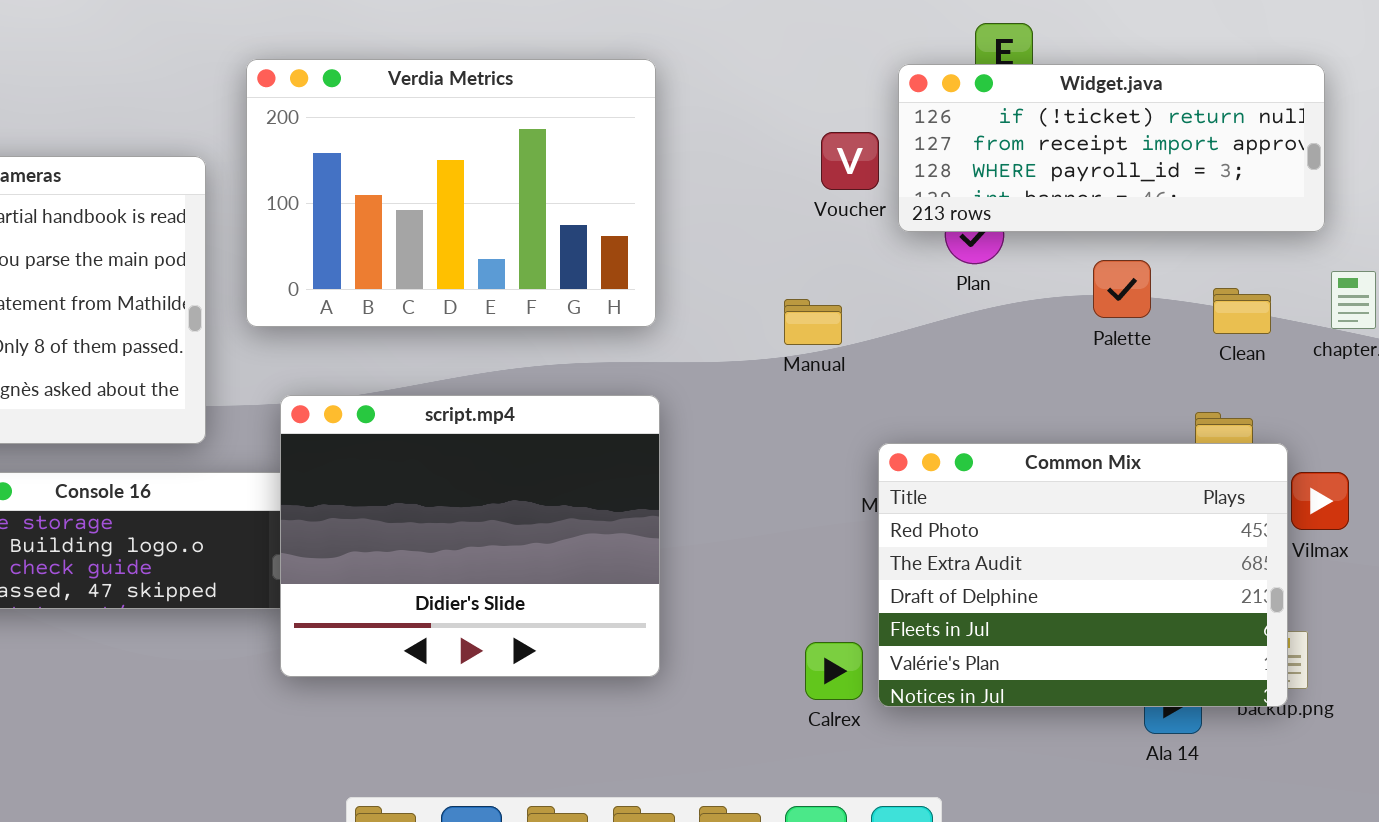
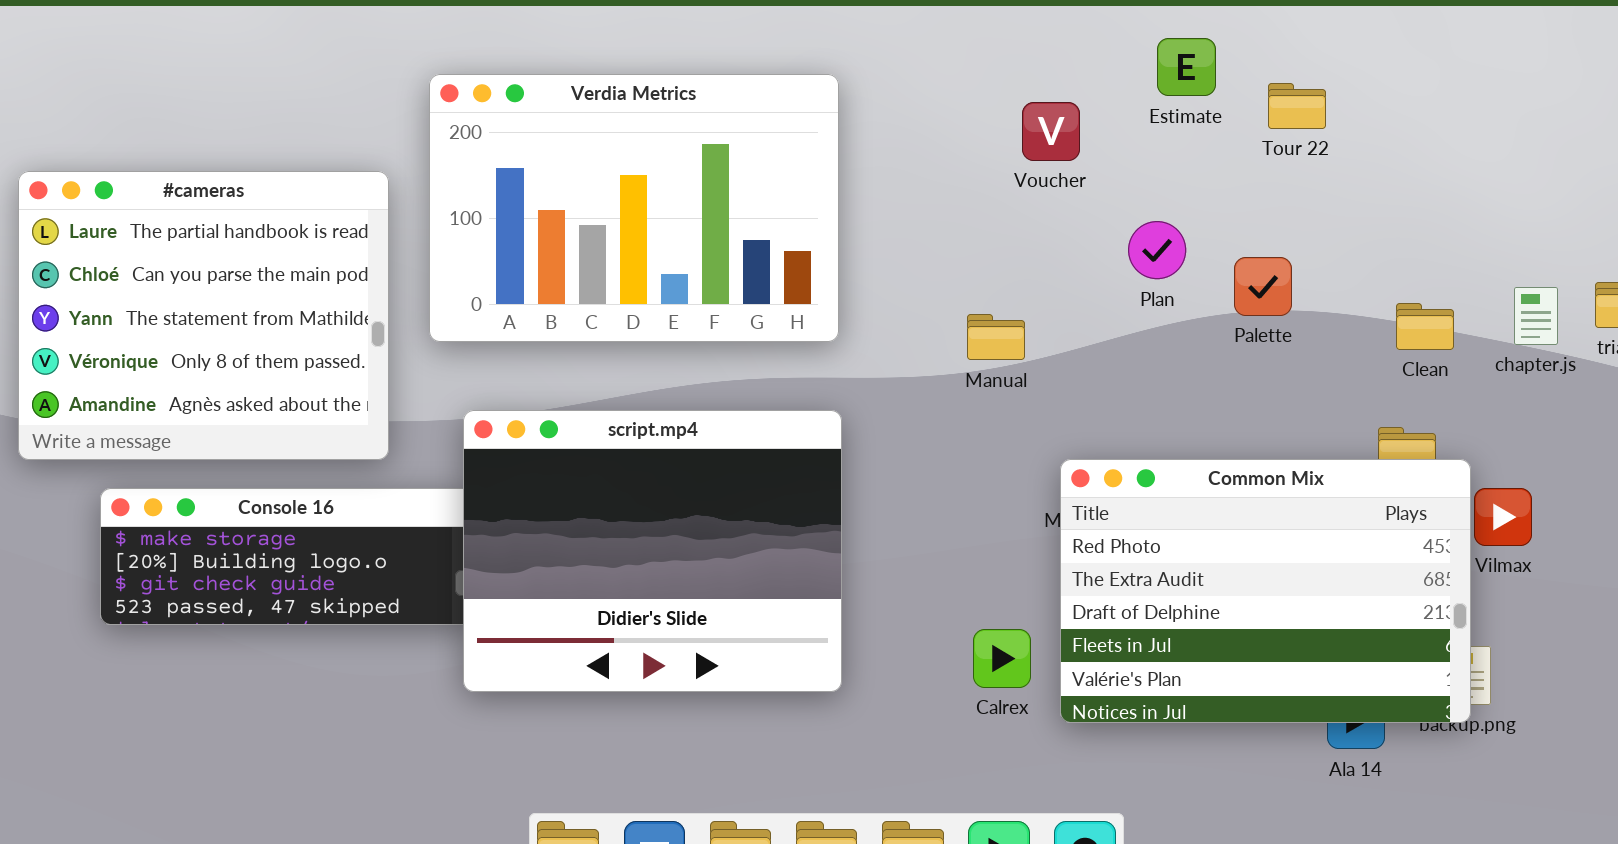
Widget.java: [898,64,1325,232] -> none, closed
Voucher: [821,132,879,190] -> [1022,102,1080,161], moved
Palette: [1093,260,1151,318] -> [1234,257,1292,316], moved
Calrex: [805,642,863,700] -> [973,629,1031,688], moved

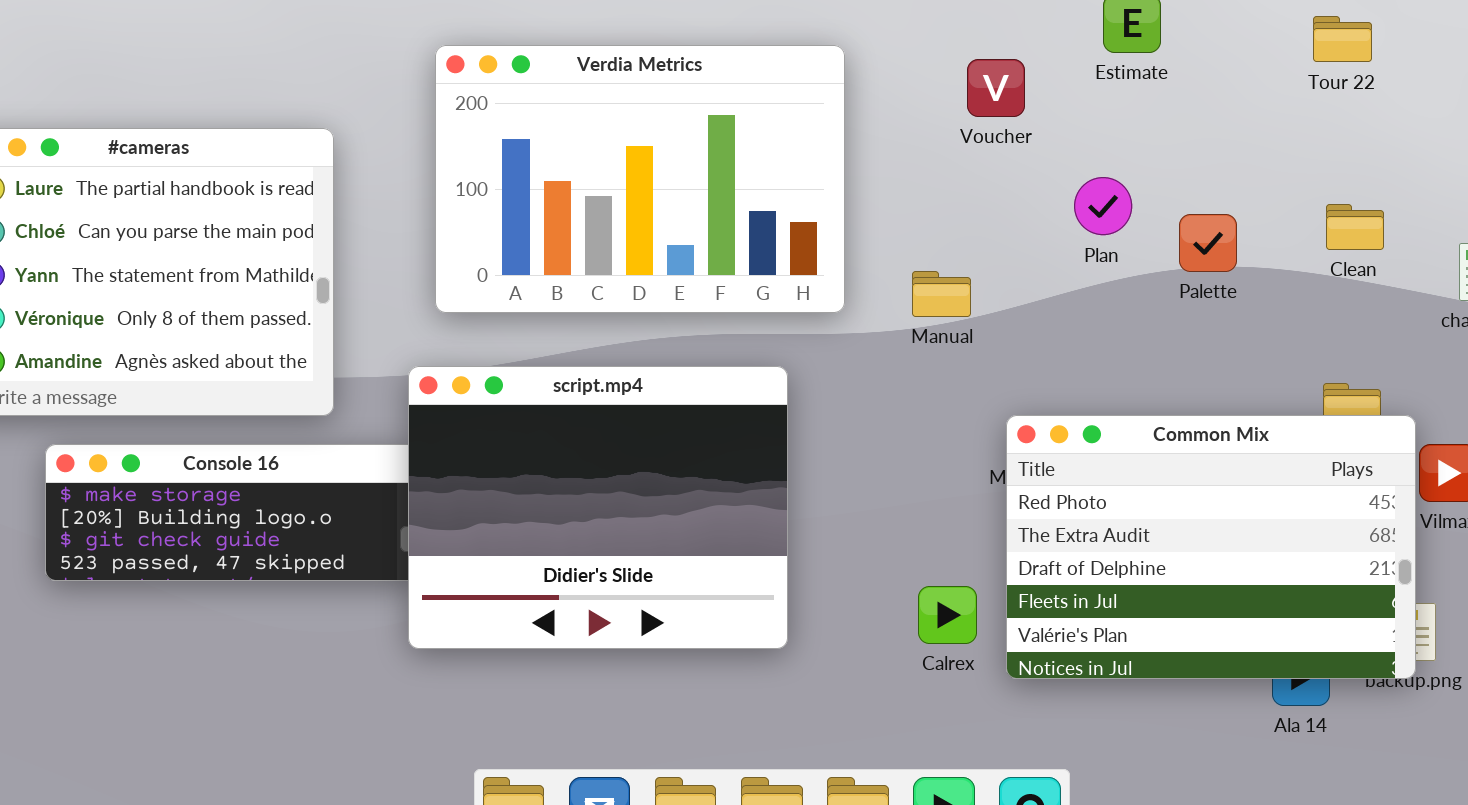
Verdia Metrics: [429,74,839,342] -> [435,45,845,313], moved
Tour 22: [1268,83,1326,129] -> [1313,16,1372,62], moved
Clean: [1396,303,1454,350] -> [1326,204,1384,250], moved

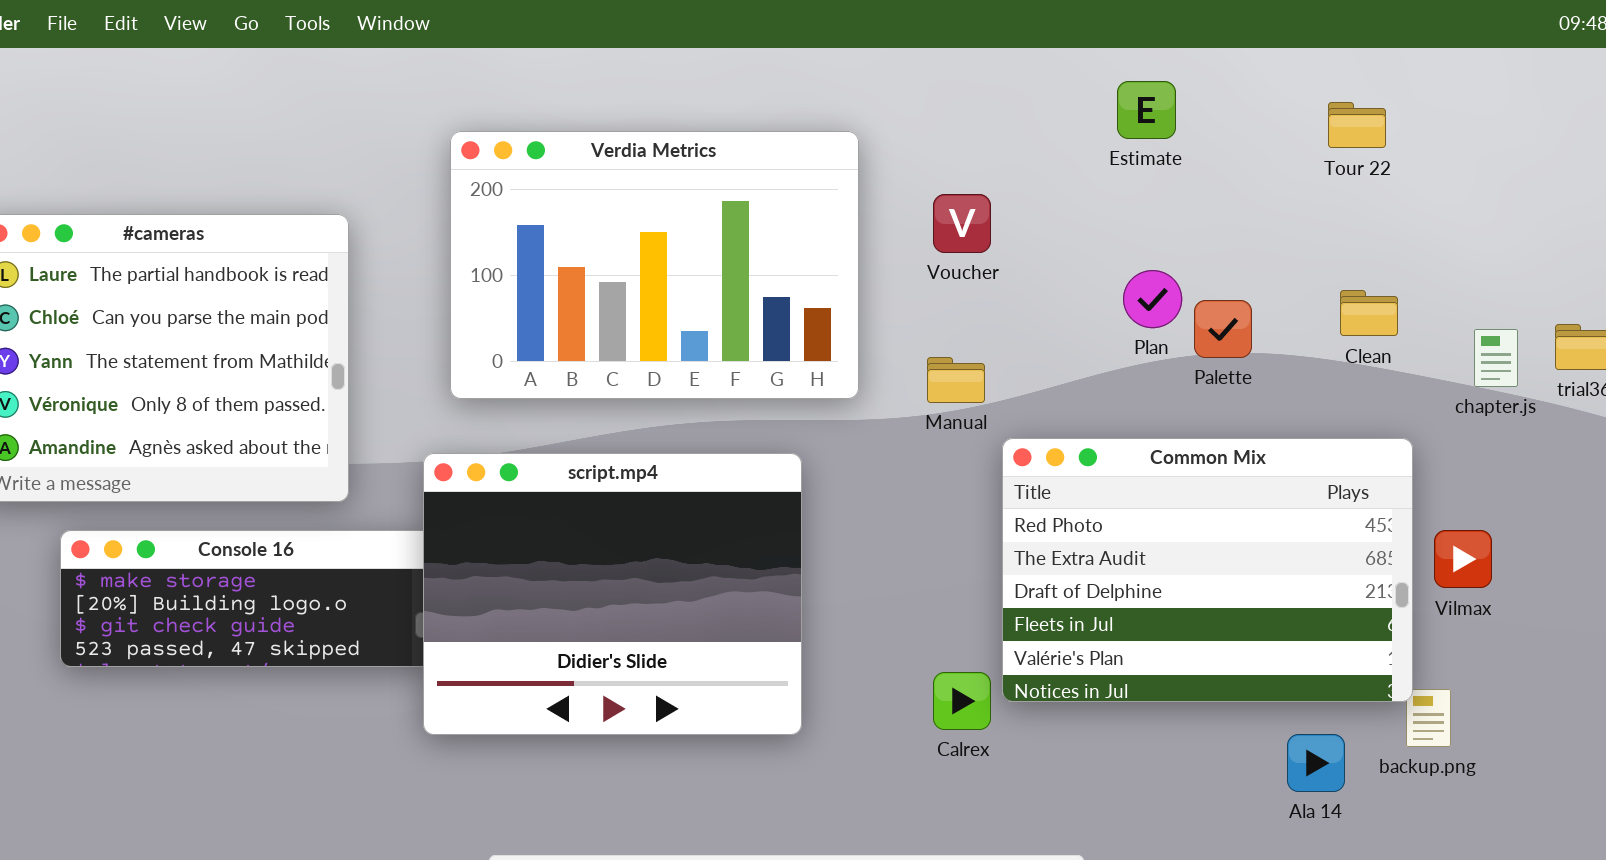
Voucher: [967,59,1025,117] -> [933,194,991,253], moved
Plan: [1074,177,1132,235] -> [1123,270,1182,328], moved
Common Mix: [1006,415,1416,679] -> [1002,438,1413,702], moved

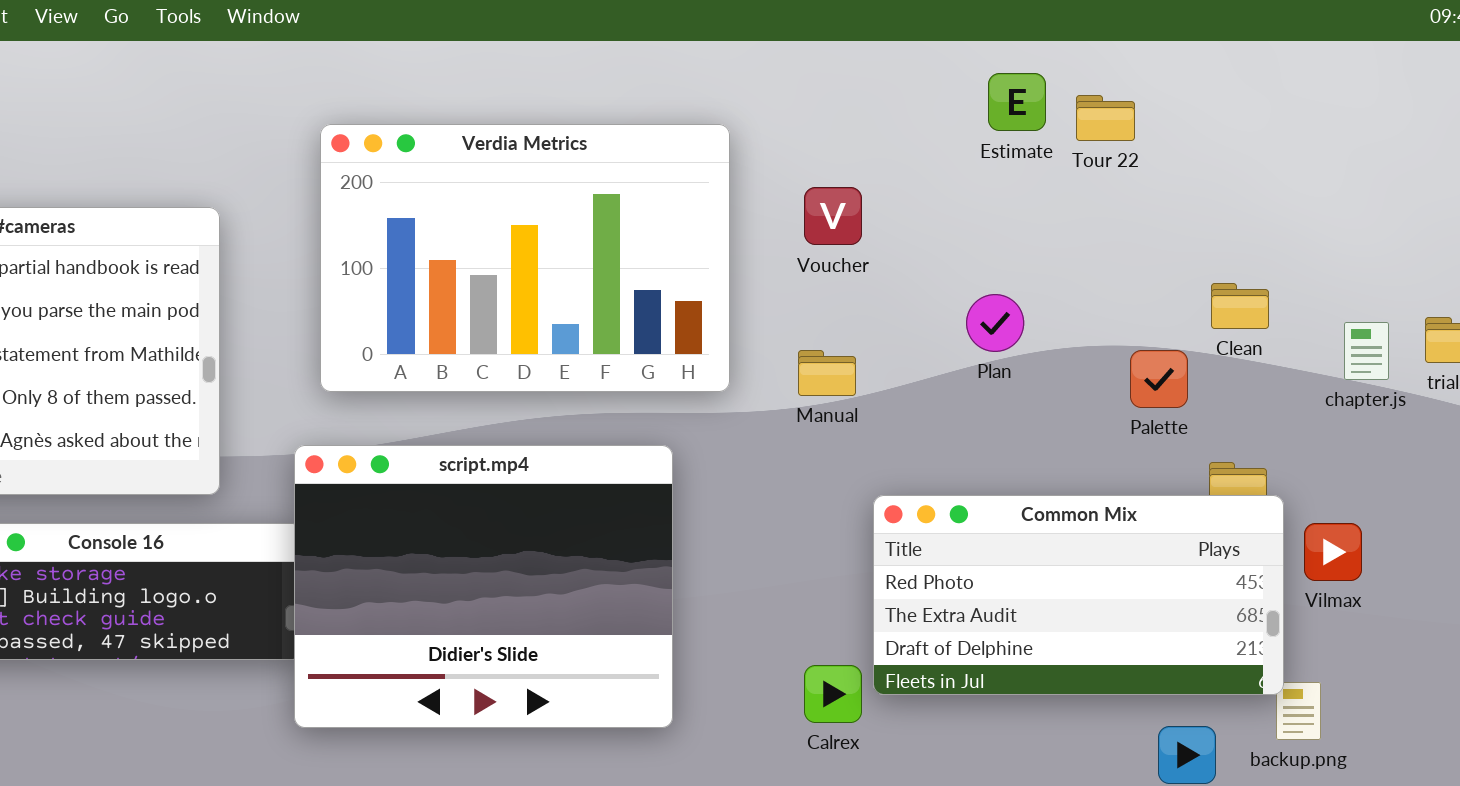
Tour 22: [1328,102,1386,148] -> [1076,95,1135,141], moved
Plan: [1123,270,1182,328] -> [966,294,1024,352], moved
Palette: [1194,300,1252,358] -> [1130,350,1188,408], moved
Common Mix: [1002,438,1413,702] -> [873,495,1284,695], resized

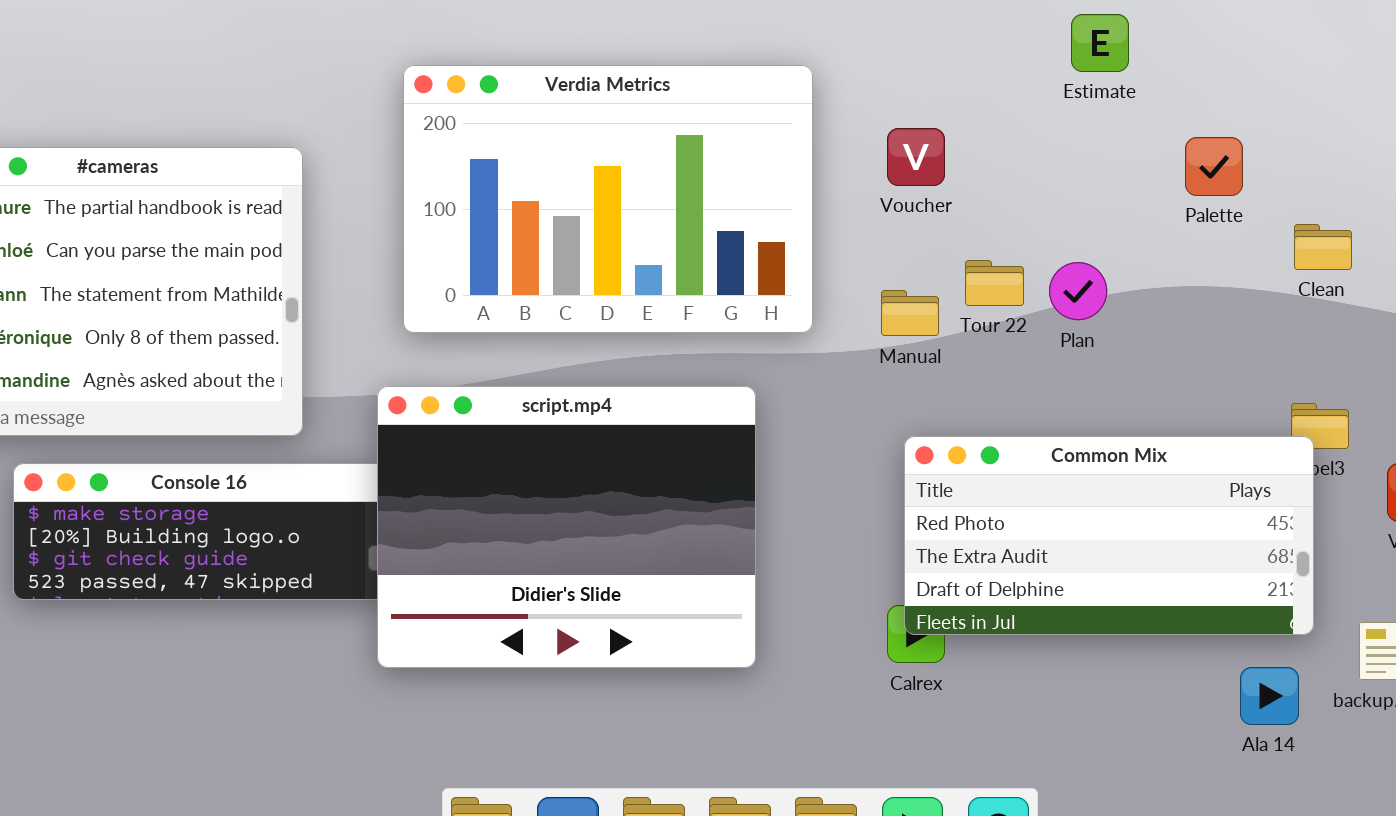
Tour 22: [1076,95,1135,141] -> [965,260,1024,306], moved
Plan: [966,294,1024,352] -> [1049,262,1107,320], moved
Palette: [1130,350,1188,408] -> [1185,137,1243,196], moved
Common Mix: [873,495,1284,695] -> [904,436,1314,635], moved

